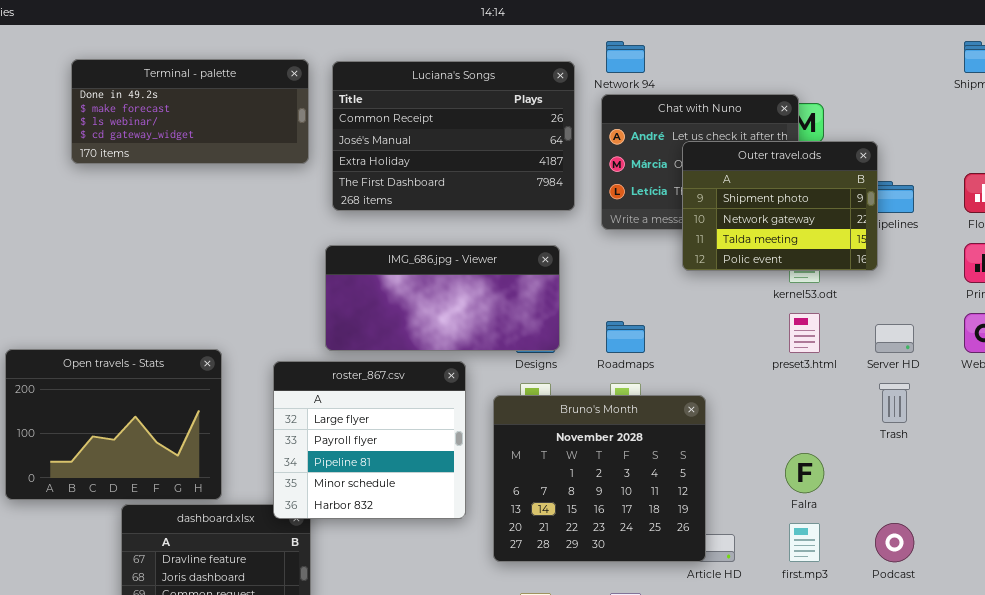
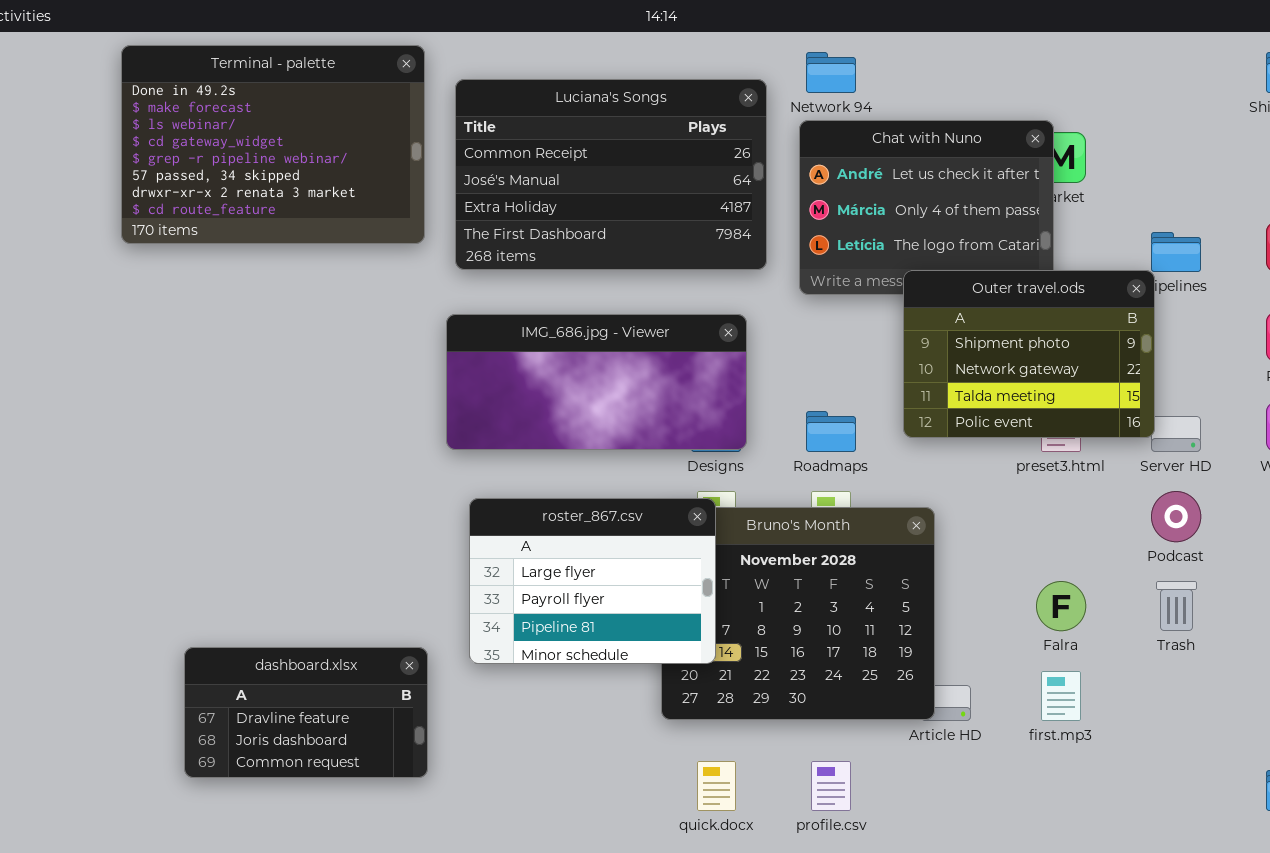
Terminal - palette: [71,59,309,164] -> [121,45,425,244], moved, resized
Outer travel.ods: [682,141,878,271] -> [903,270,1155,438], moved
Open travels - Stats: [5,349,222,500] -> none, closed
roster_867.csv: [273,361,466,519] -> [469,498,716,664], moved, resized
Trash: [879,383,910,423] -> [1156,581,1197,631], moved
Podcast: [875,523,914,562] -> [1151,491,1201,542], moved

